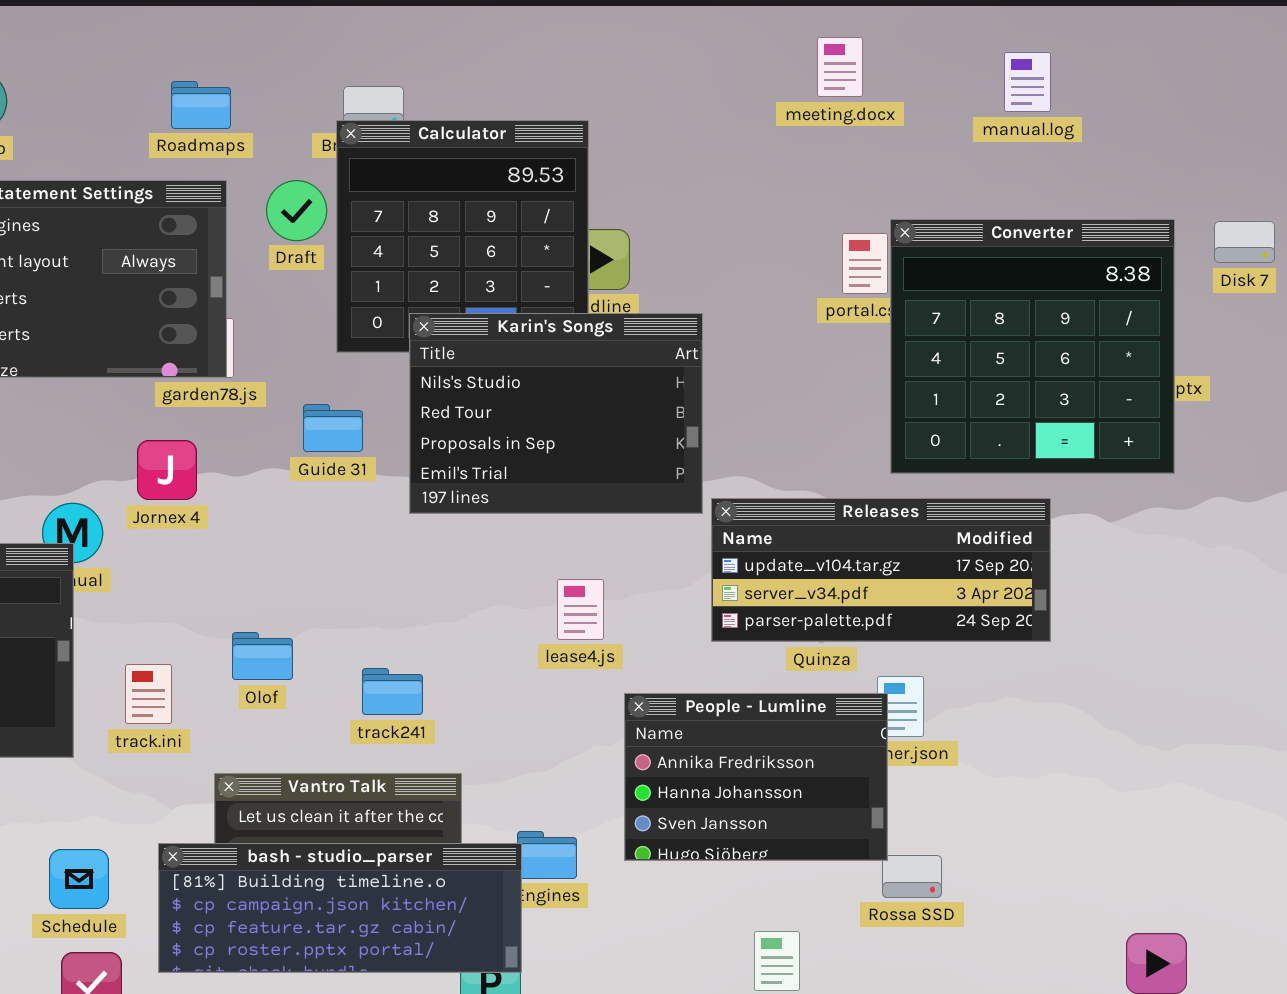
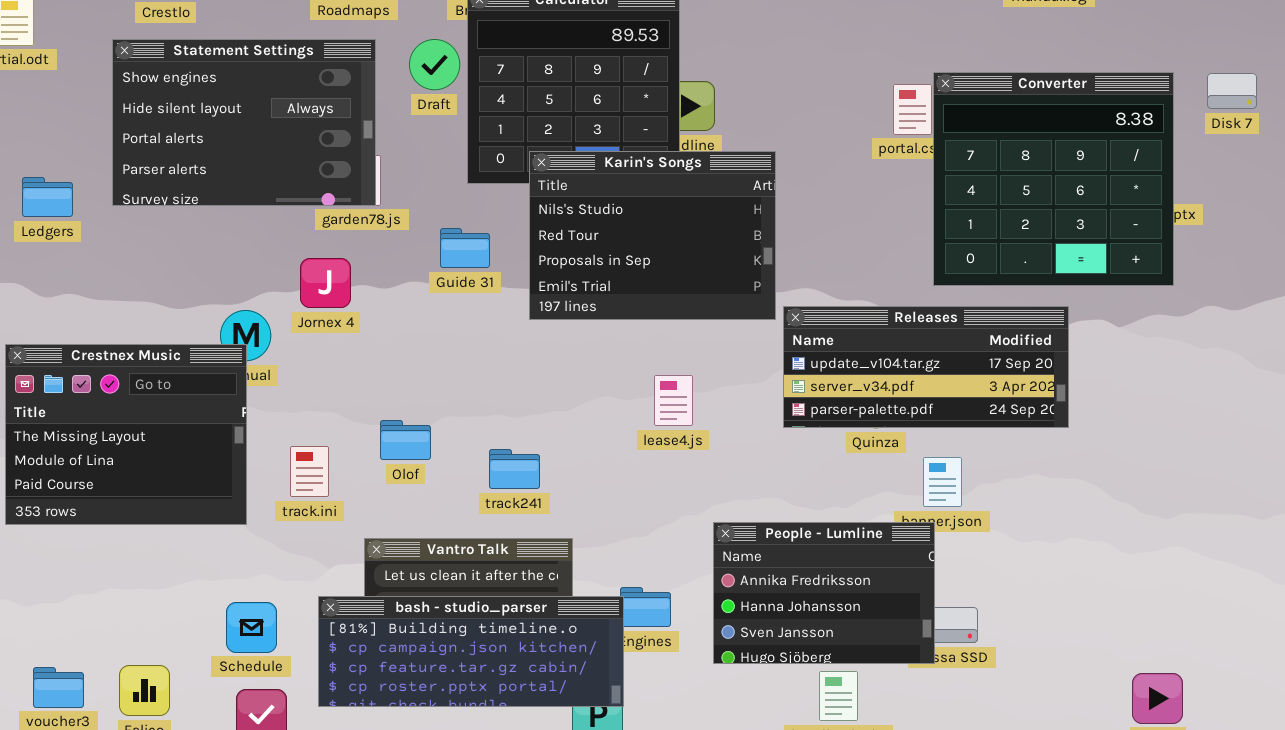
People - Lumline: [624,693,888,861] -> [713,522,935,664], moved

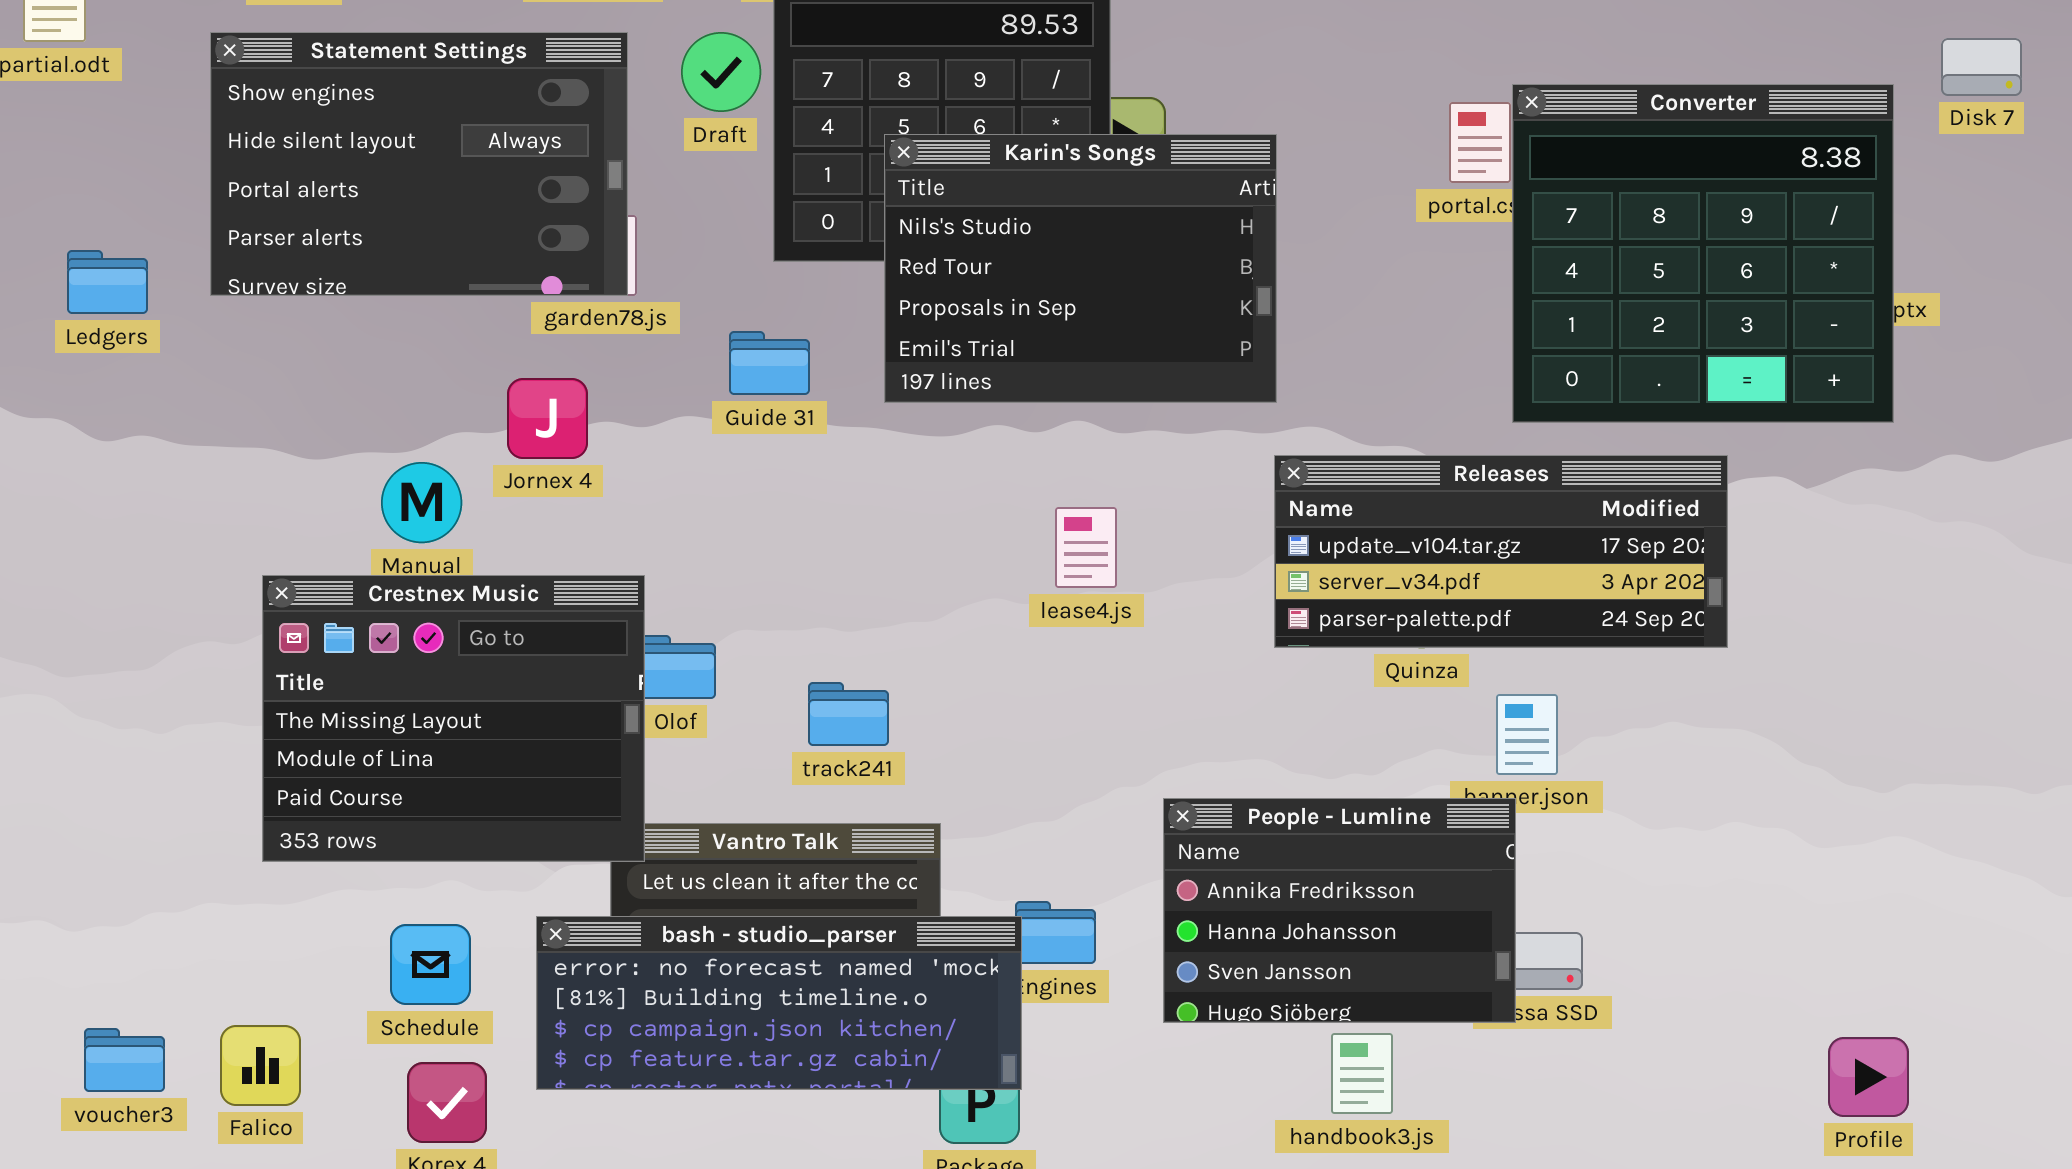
Disk 7: [1207,73,1257,109] -> [1941,38,2022,96], moved
Karin's Songs: [529,151,776,320] -> [884,134,1277,403], moved
Crestnex Music: [5,344,247,525] -> [262,575,645,862], moved
lease4.js: [654,375,693,426] -> [1055,507,1117,588], moved
bash - studio_parser: [318,596,624,707] -> [536,916,1022,1090], scrolled up 1 row

